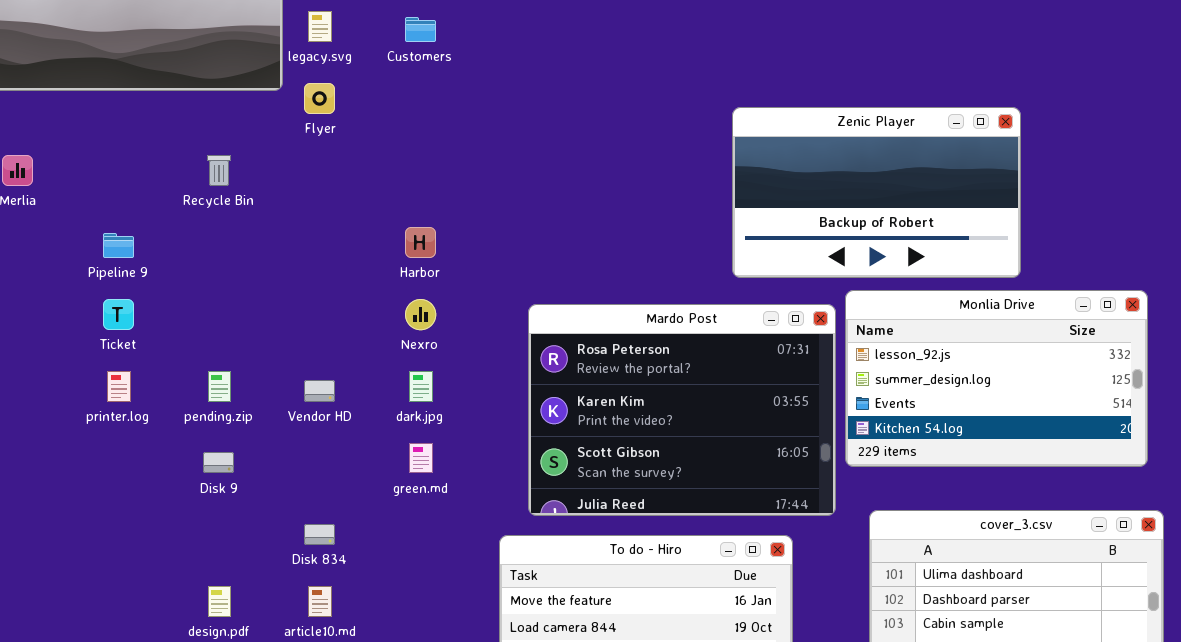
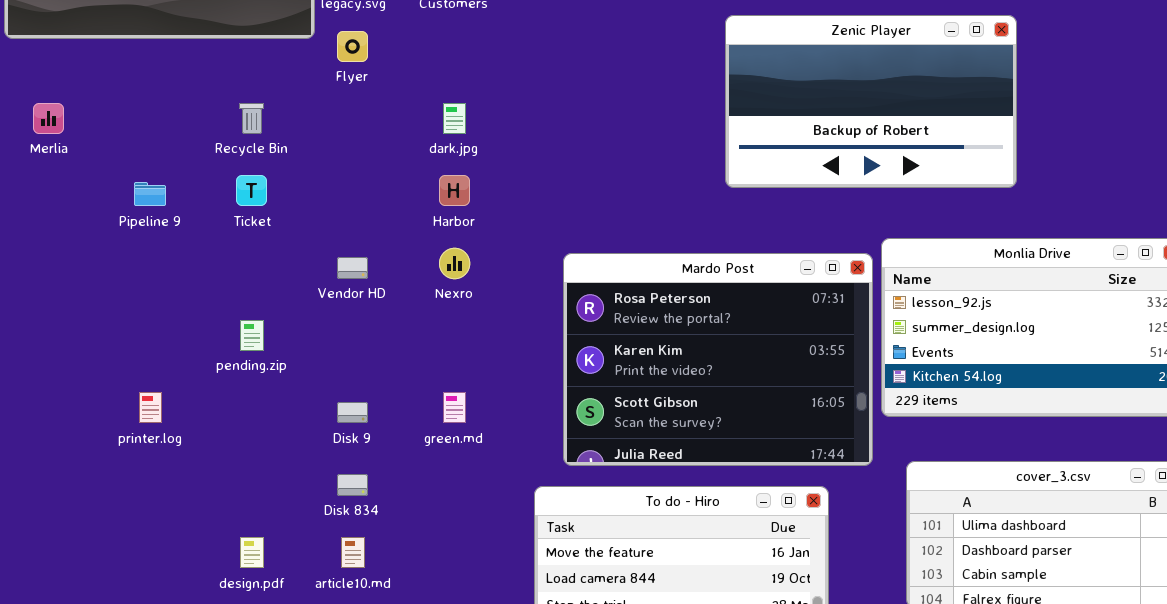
Zenic Player: [732,107,1021,278] -> [725,15,1017,188], moved
Ticket: [103,299,134,330] -> [236,175,267,206], moved
printer.log: [107,371,131,402] -> [139,392,162,423], moved
dark.jpg: [409,371,433,402] -> [443,103,466,134], moved
Vendor HD: [304,380,335,402] -> [337,257,368,279], moved
Disk 9: [203,452,234,473] -> [337,402,368,423], moved

